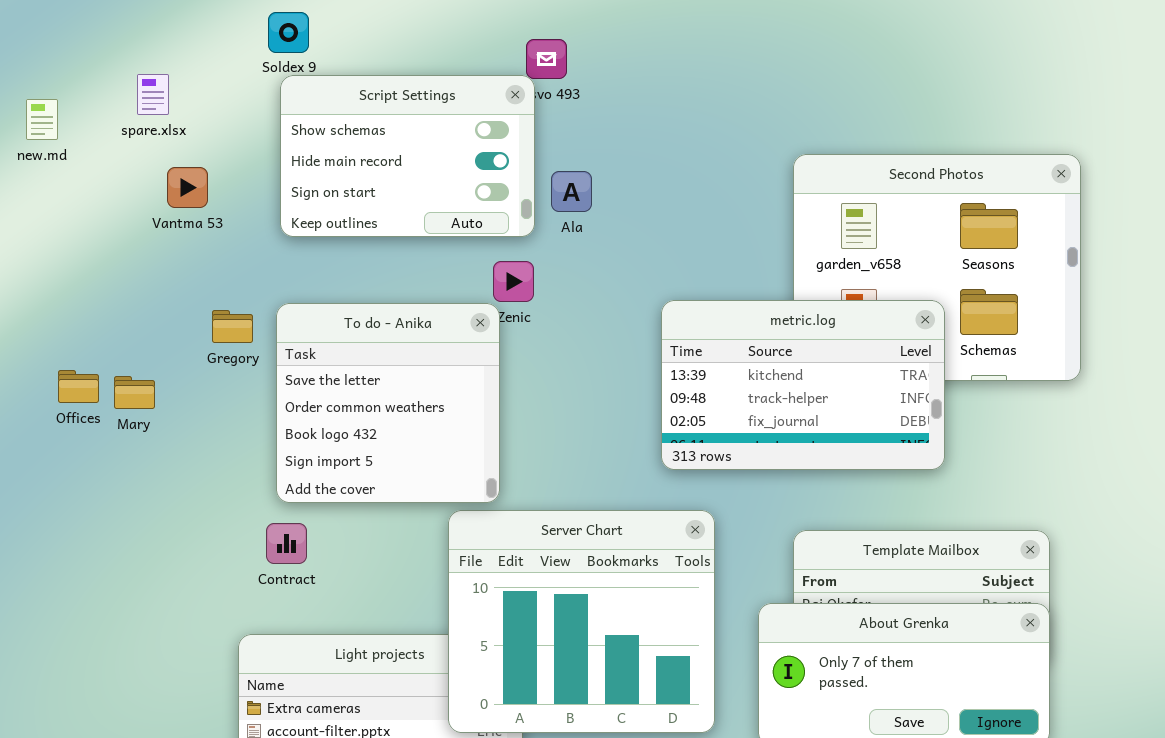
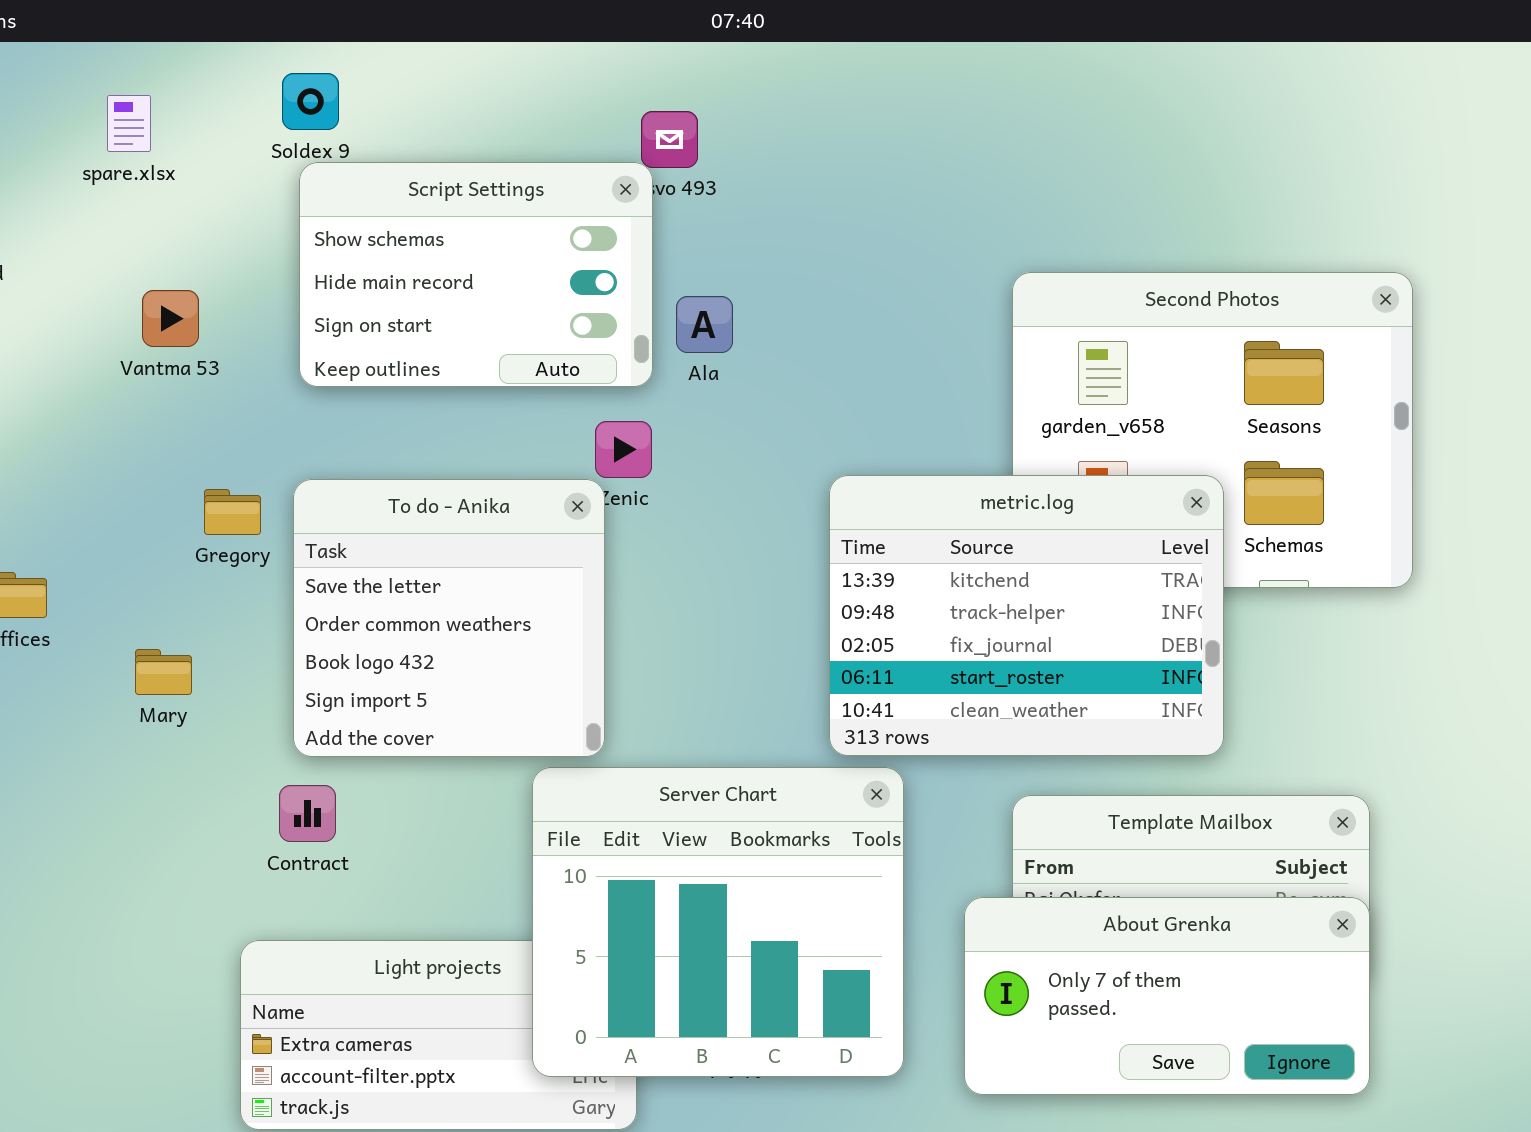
spare.xlsx: [137,74,169,115] -> [107,95,151,152], moved
metric.log: [661,300,945,470] -> [829,475,1224,756], resized
Mary: [114,376,155,409] -> [135,649,192,695], moved

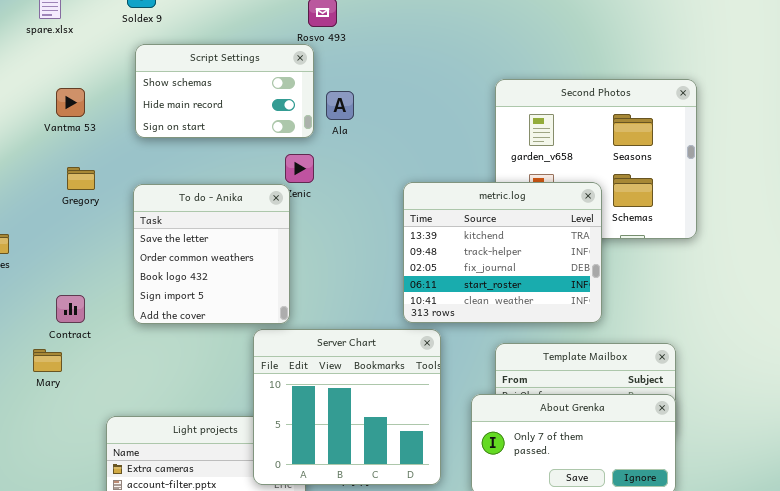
Script Settings: [299,162,653,387] -> [135,44,314,138], resized
Gregory: [204,489,261,535] -> [67,167,95,190], moved
Mary: [135,649,192,695] -> [33,349,62,372], moved
Contract: [279,785,336,842] -> [56,295,85,323], moved

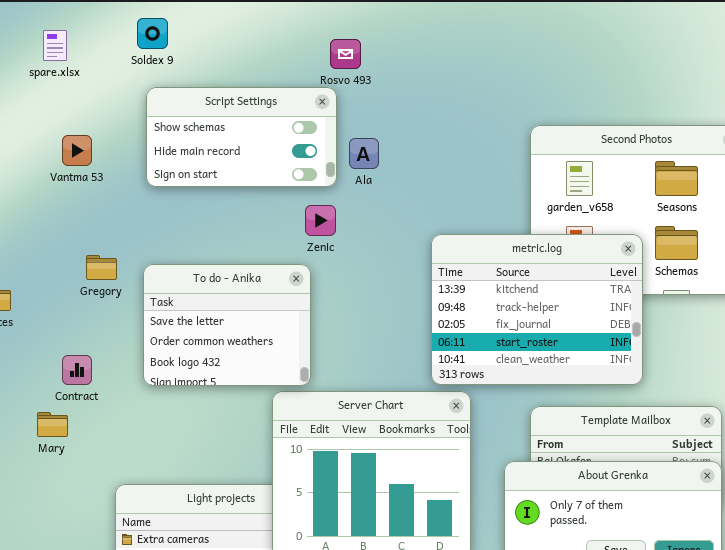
Gregory: [67,167,95,190] -> [86,255,117,280], moved
To do - Anika: [133,184,290,324] -> [143,264,311,386], resized

